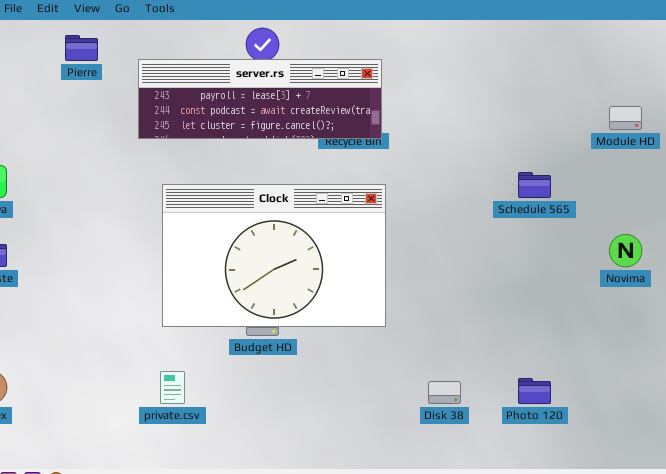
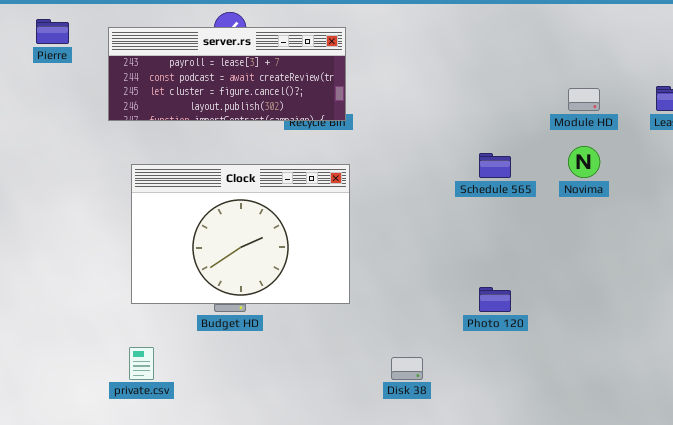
server.rs: [138,59,382,139] -> [108,27,346,121], resized
Novima: [609,234,642,267] -> [568,146,600,178], moved
Photo 120: [518,378,551,404] -> [479,287,511,312], moved

